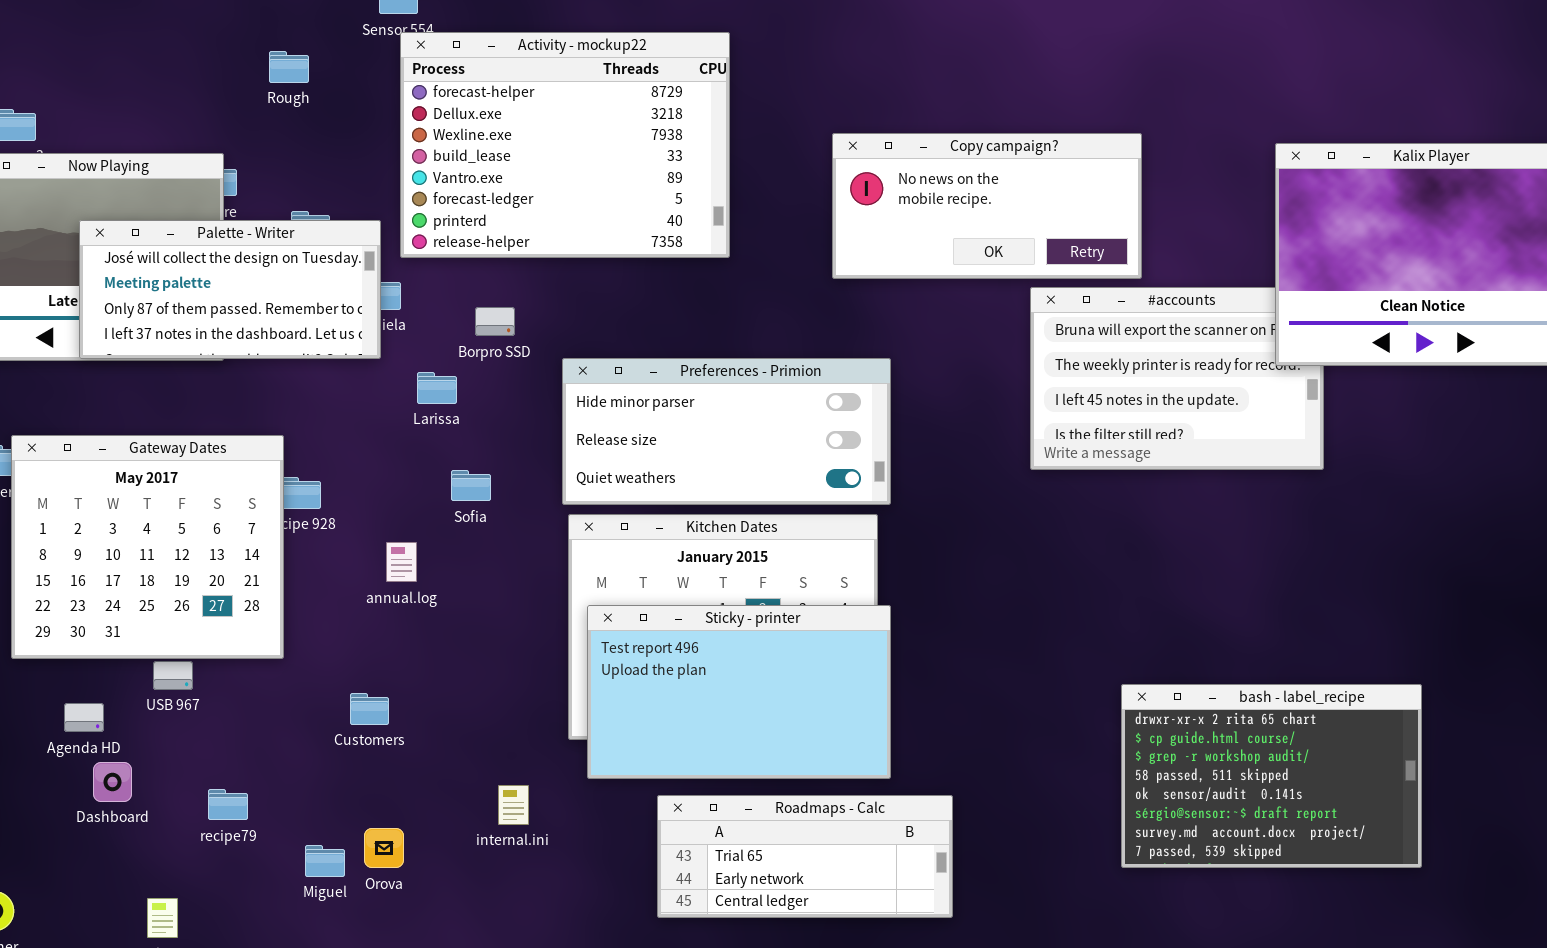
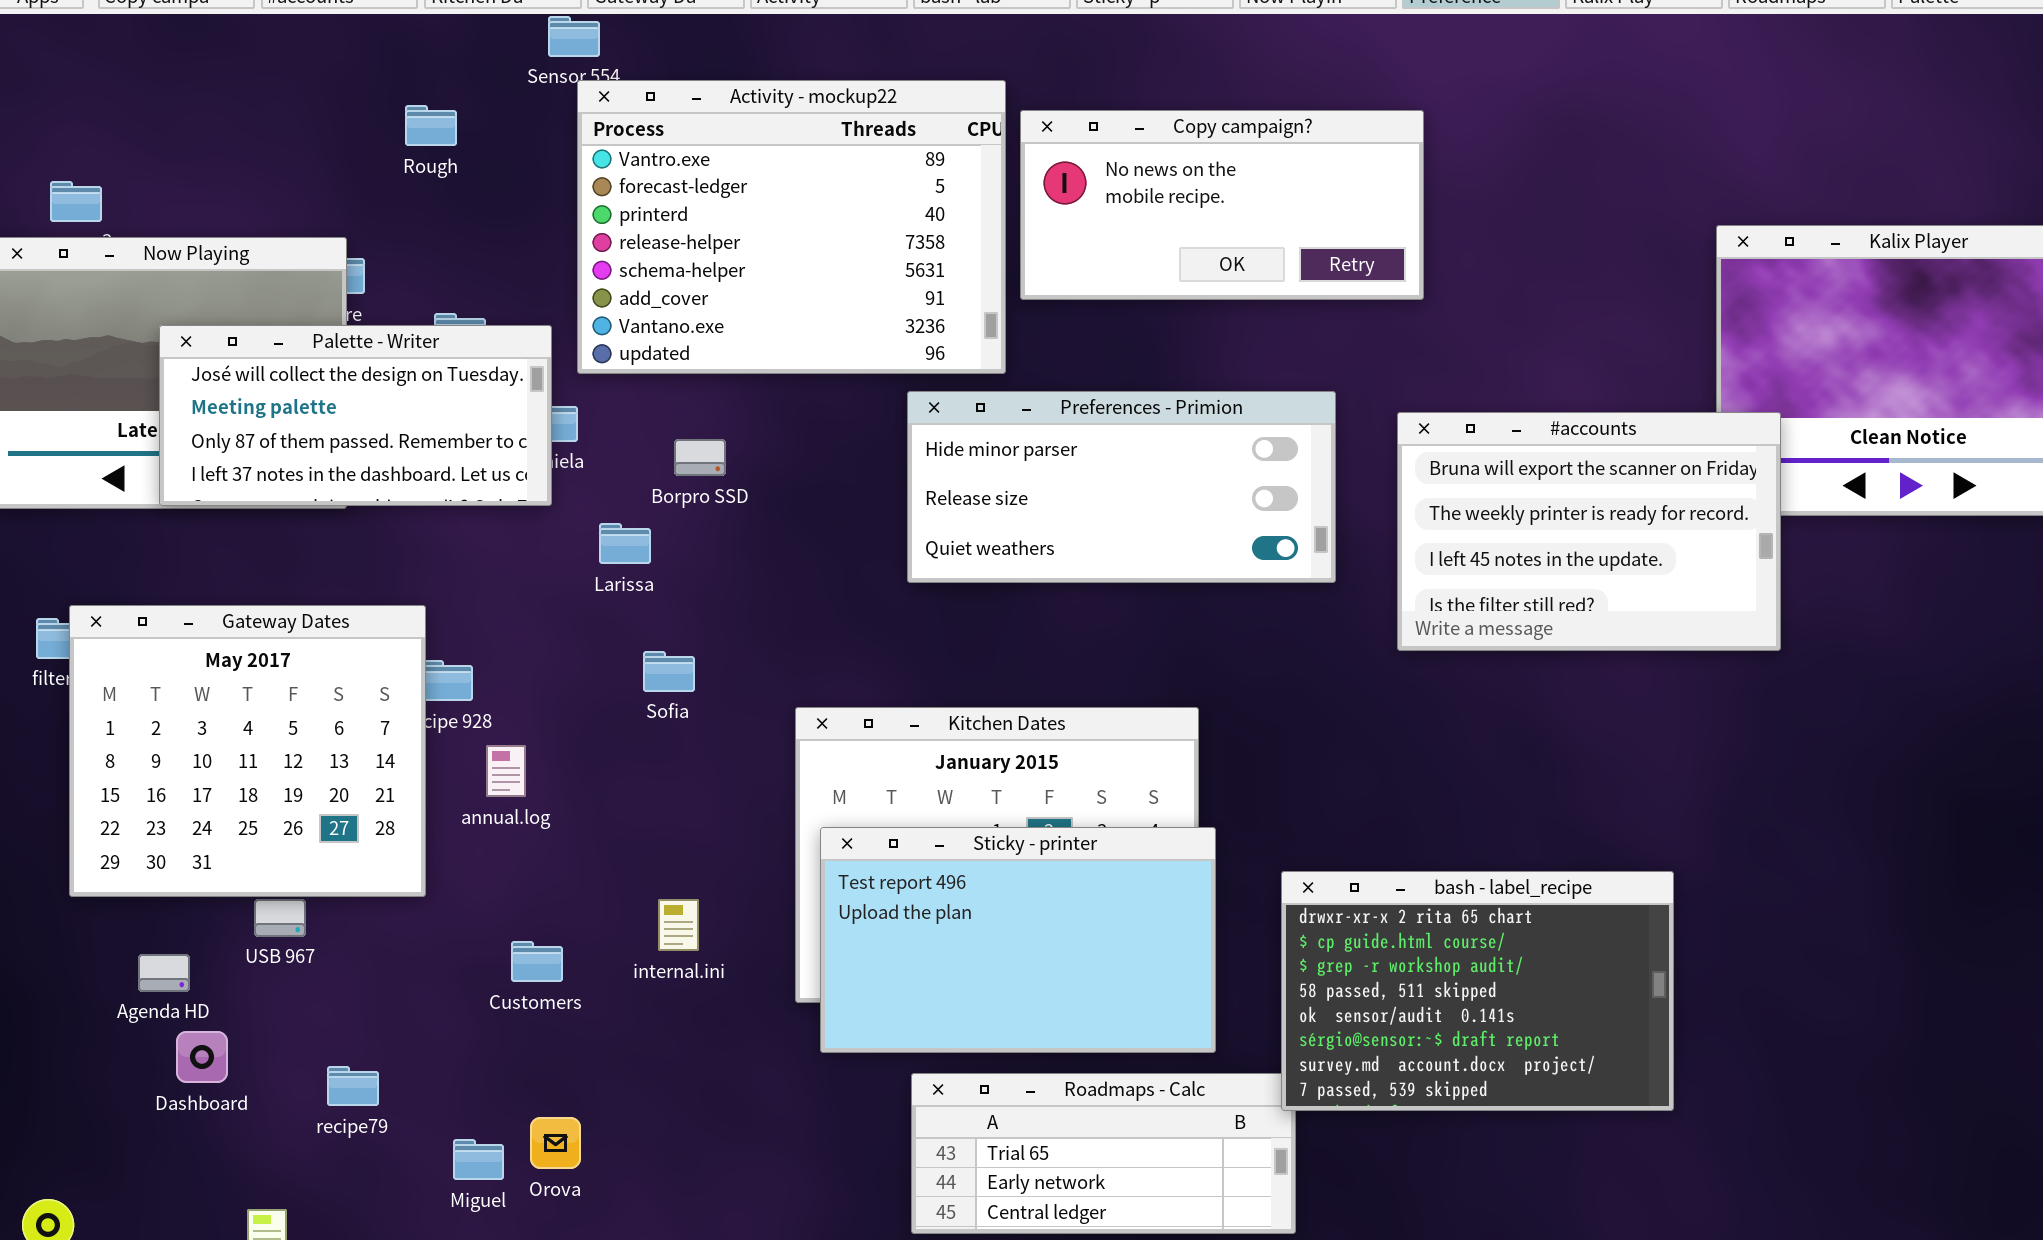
Activity - mockup22: [400,32,730,258] -> [577,80,1006,374], scrolled down 4 rows
Copy campaign?: [832,133,1142,279] -> [1020,110,1424,300], moved
#accounts: [1030,287,1324,470] -> [1397,412,1781,651], raised
Preferences - Primion: [562,358,891,505] -> [907,391,1336,583], moved
annual.log: [386,542,417,582] -> [486,745,526,797], moved
bash - label_recipe: [1121,684,1422,868] -> [1281,871,1674,1111], moved
internal.ini: [498,785,529,825] -> [658,899,699,951], moved

